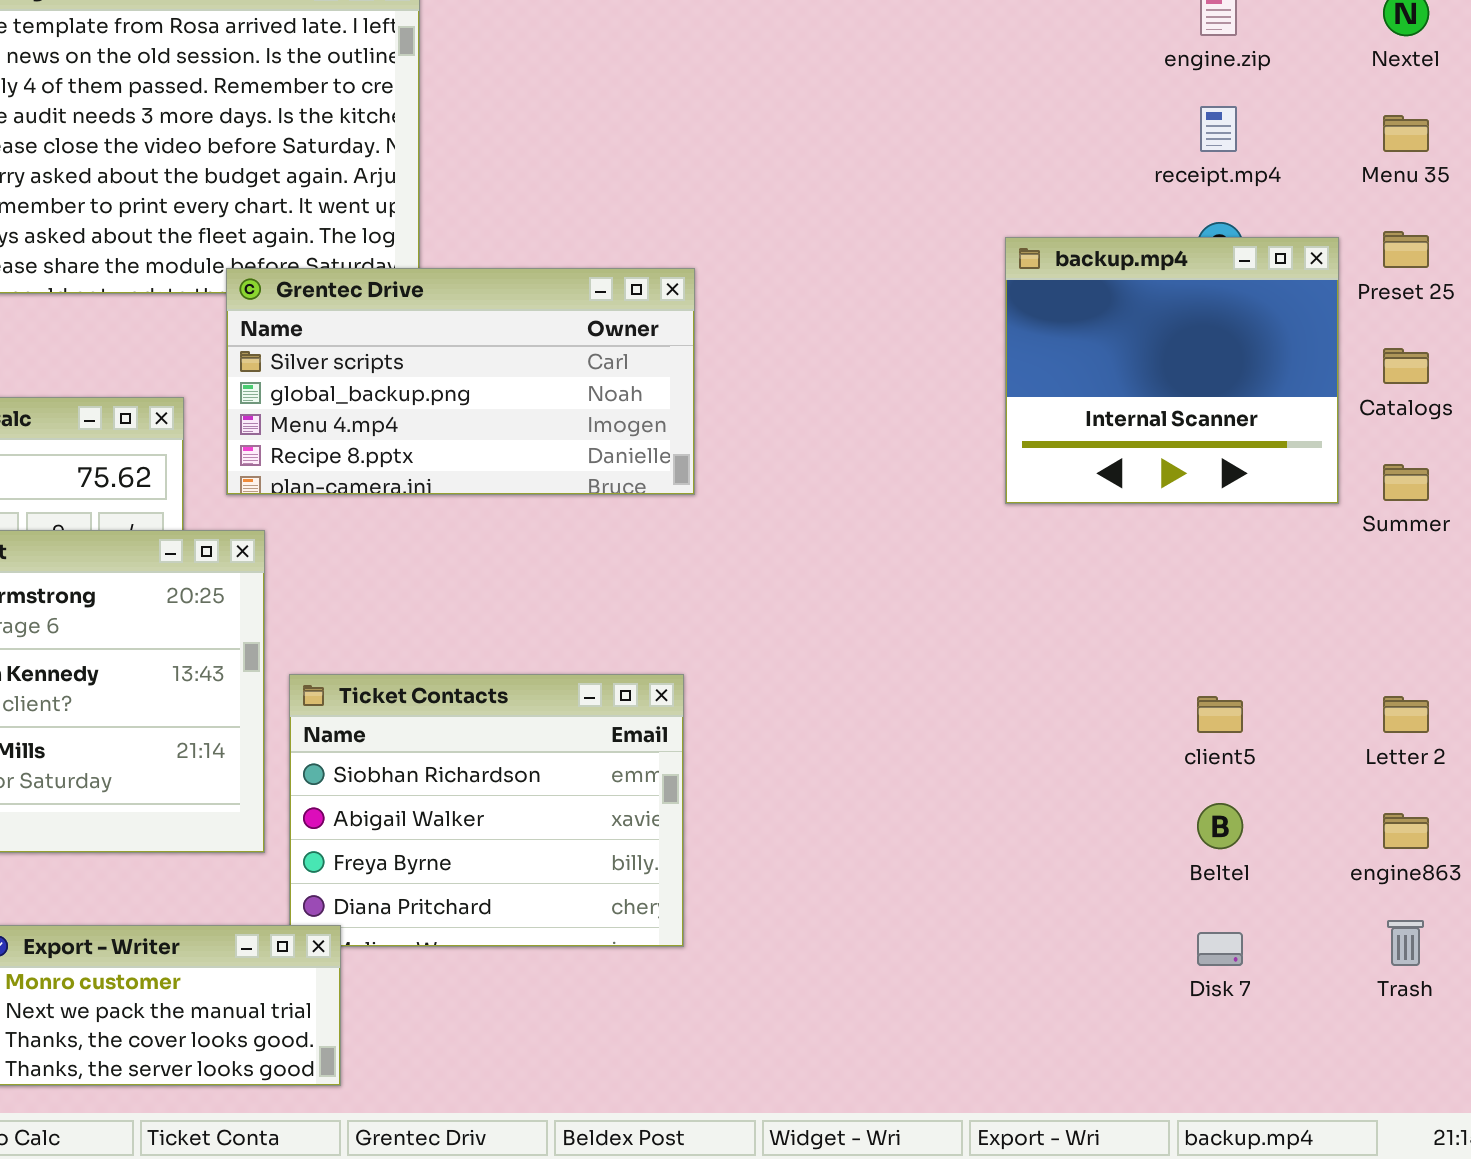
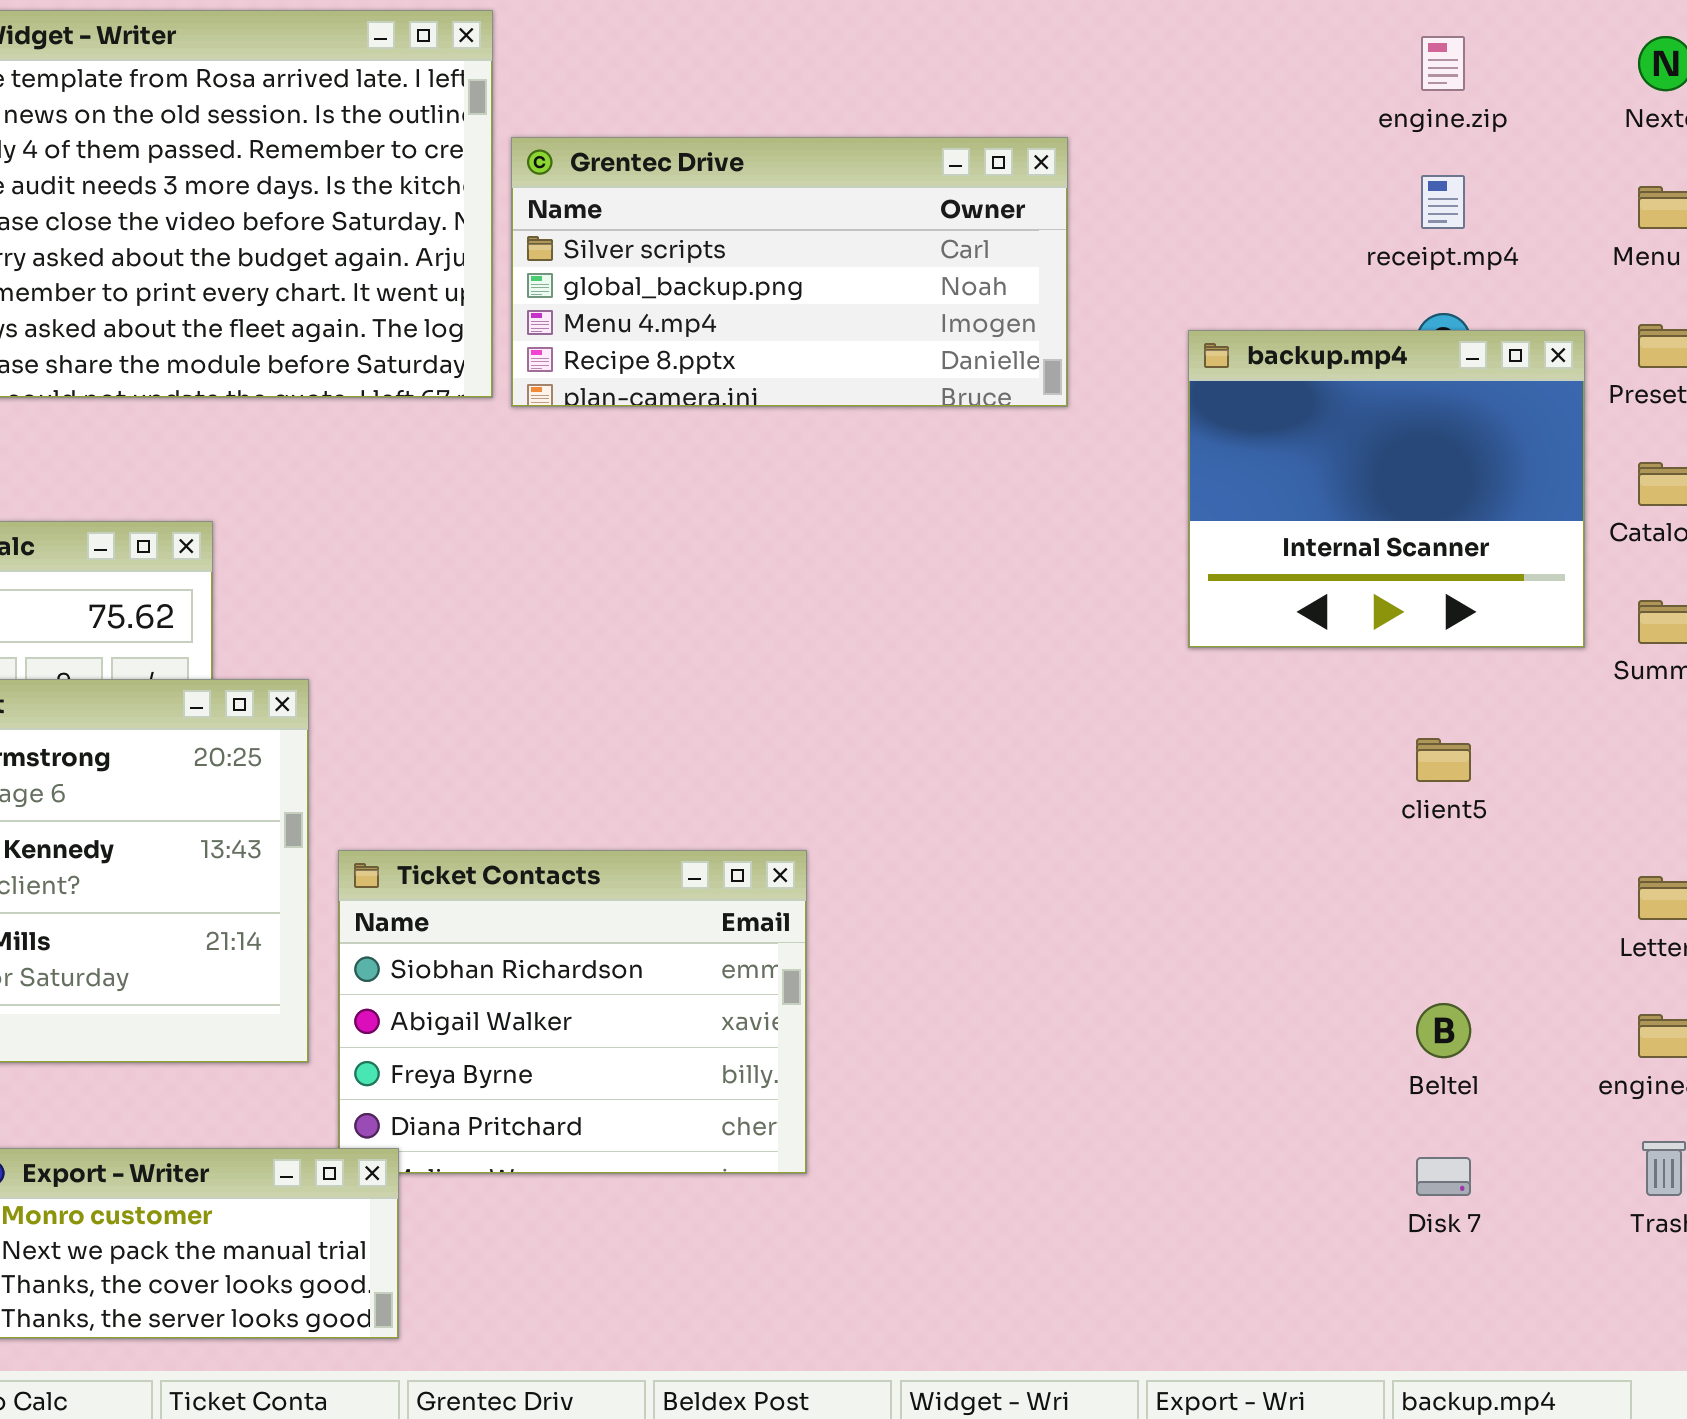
Grentec Drive: [226,268,695,495] -> [511,137,1068,407], moved
client5: [1197,696,1243,733] -> [1416,738,1471,782], moved

